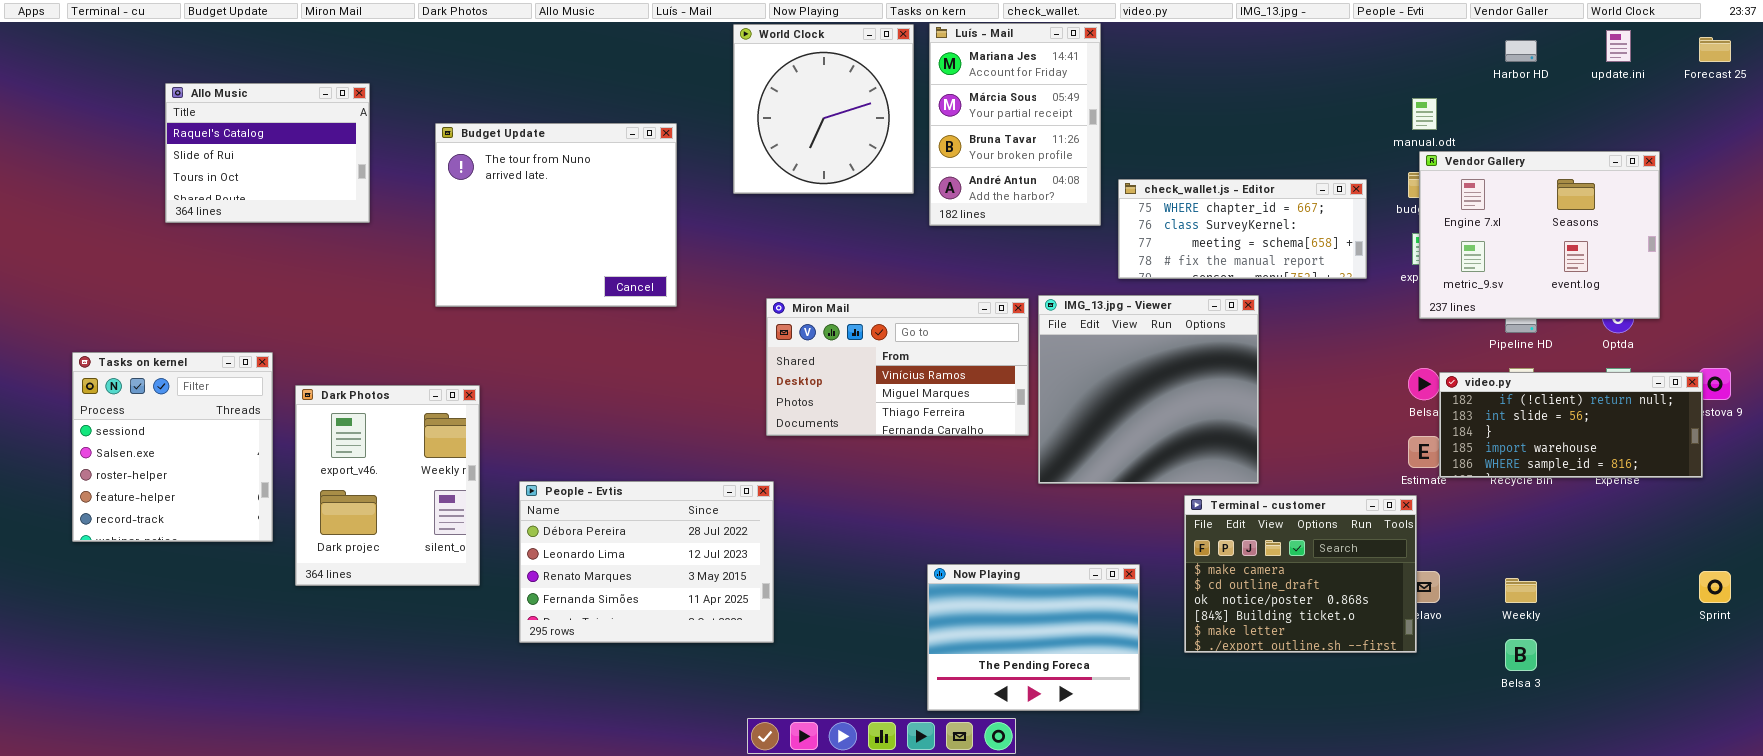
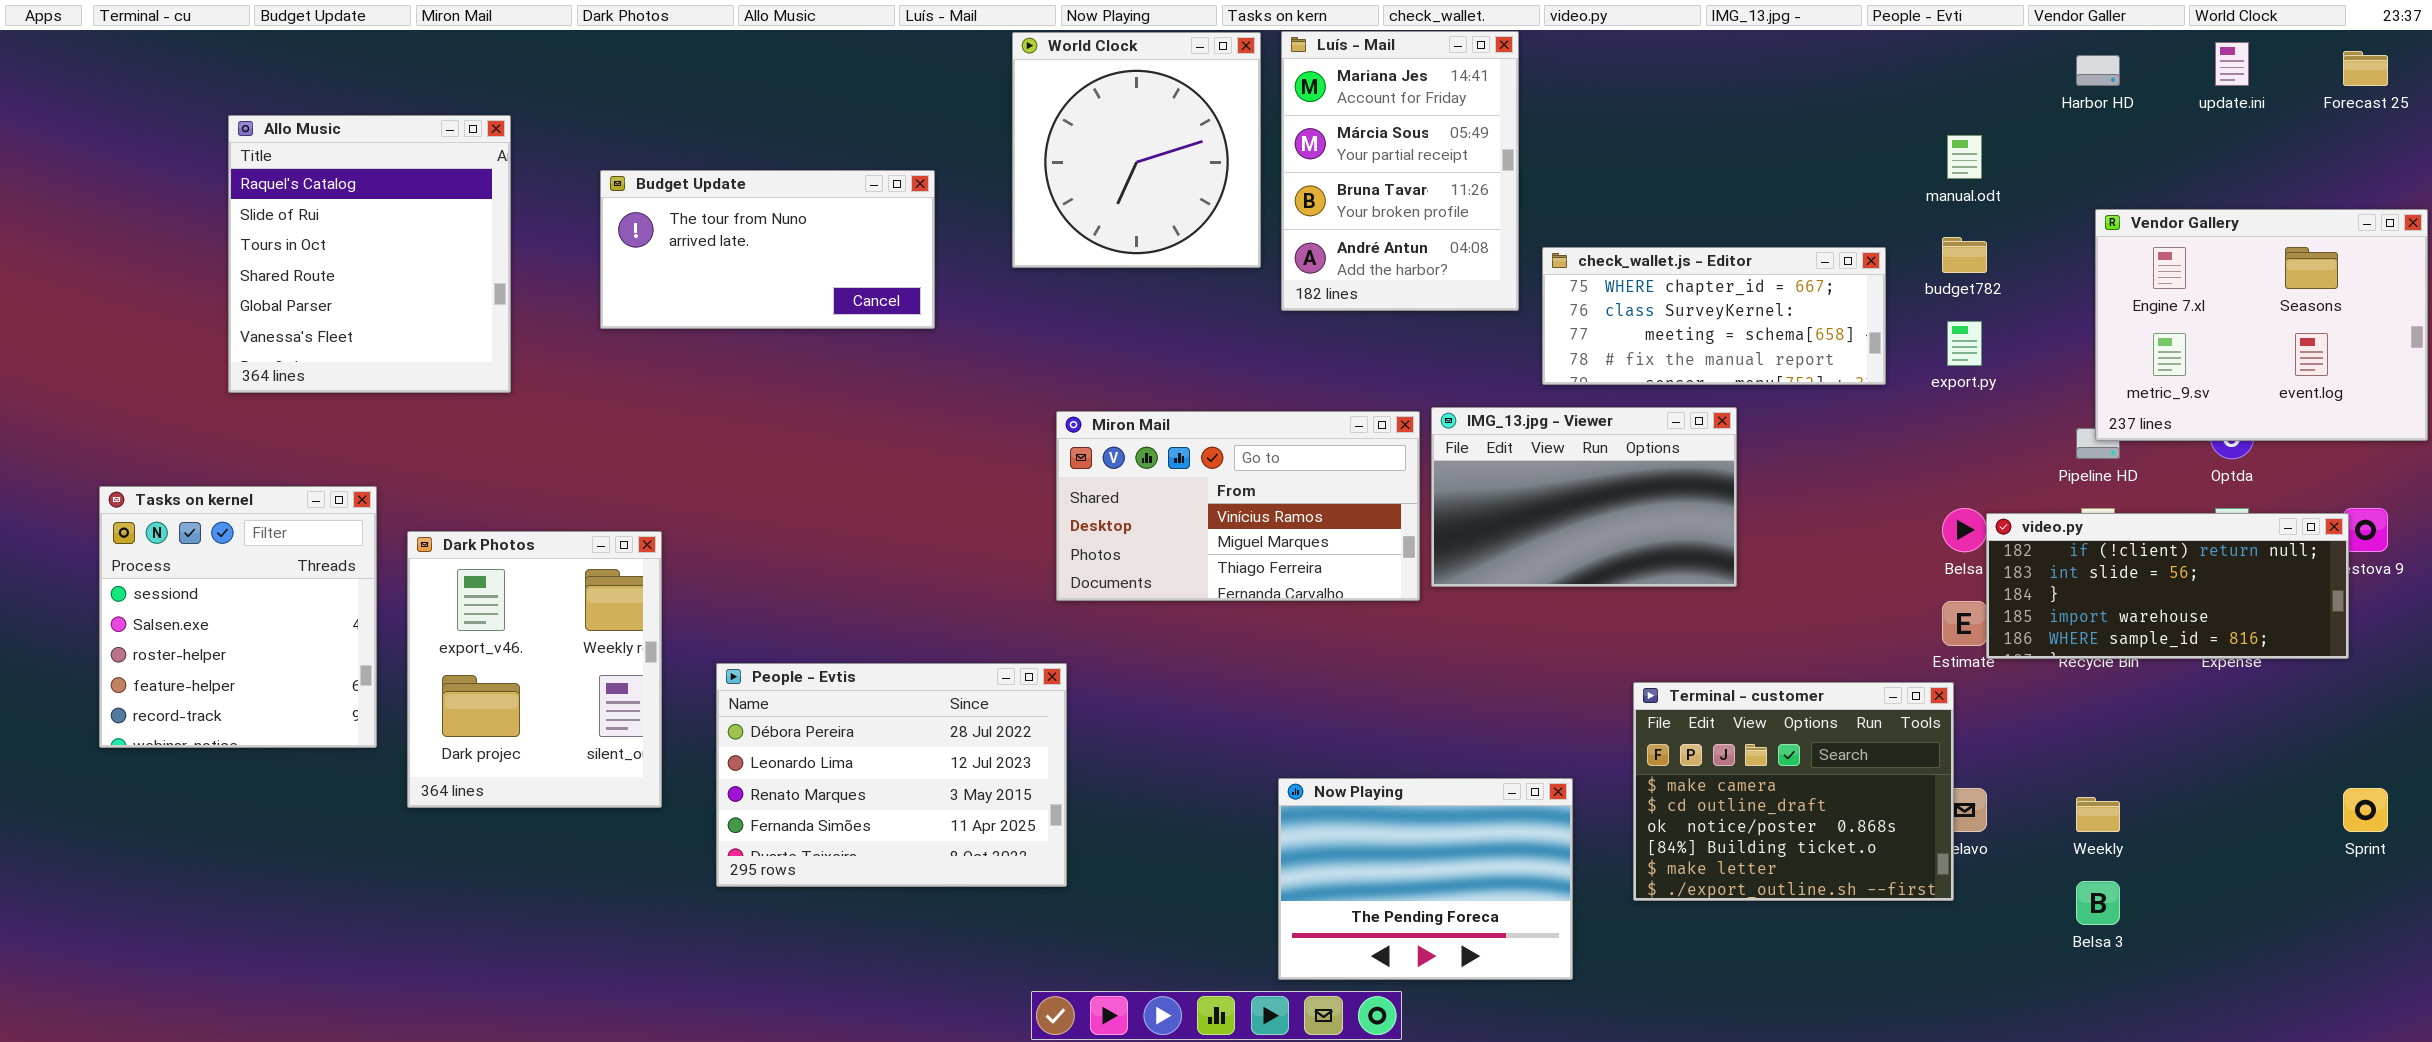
Allo Music: [165,83,370,223] -> [228,115,511,393], resized
Budget Update: [435,123,677,307] -> [600,170,935,329], resized
Vendor Gallery: [1419,151,1660,319] -> [2095,209,2428,441], moved
IMG_13.jpg - Viewer: [1038,295,1259,484] -> [1431,407,1737,587], resized

